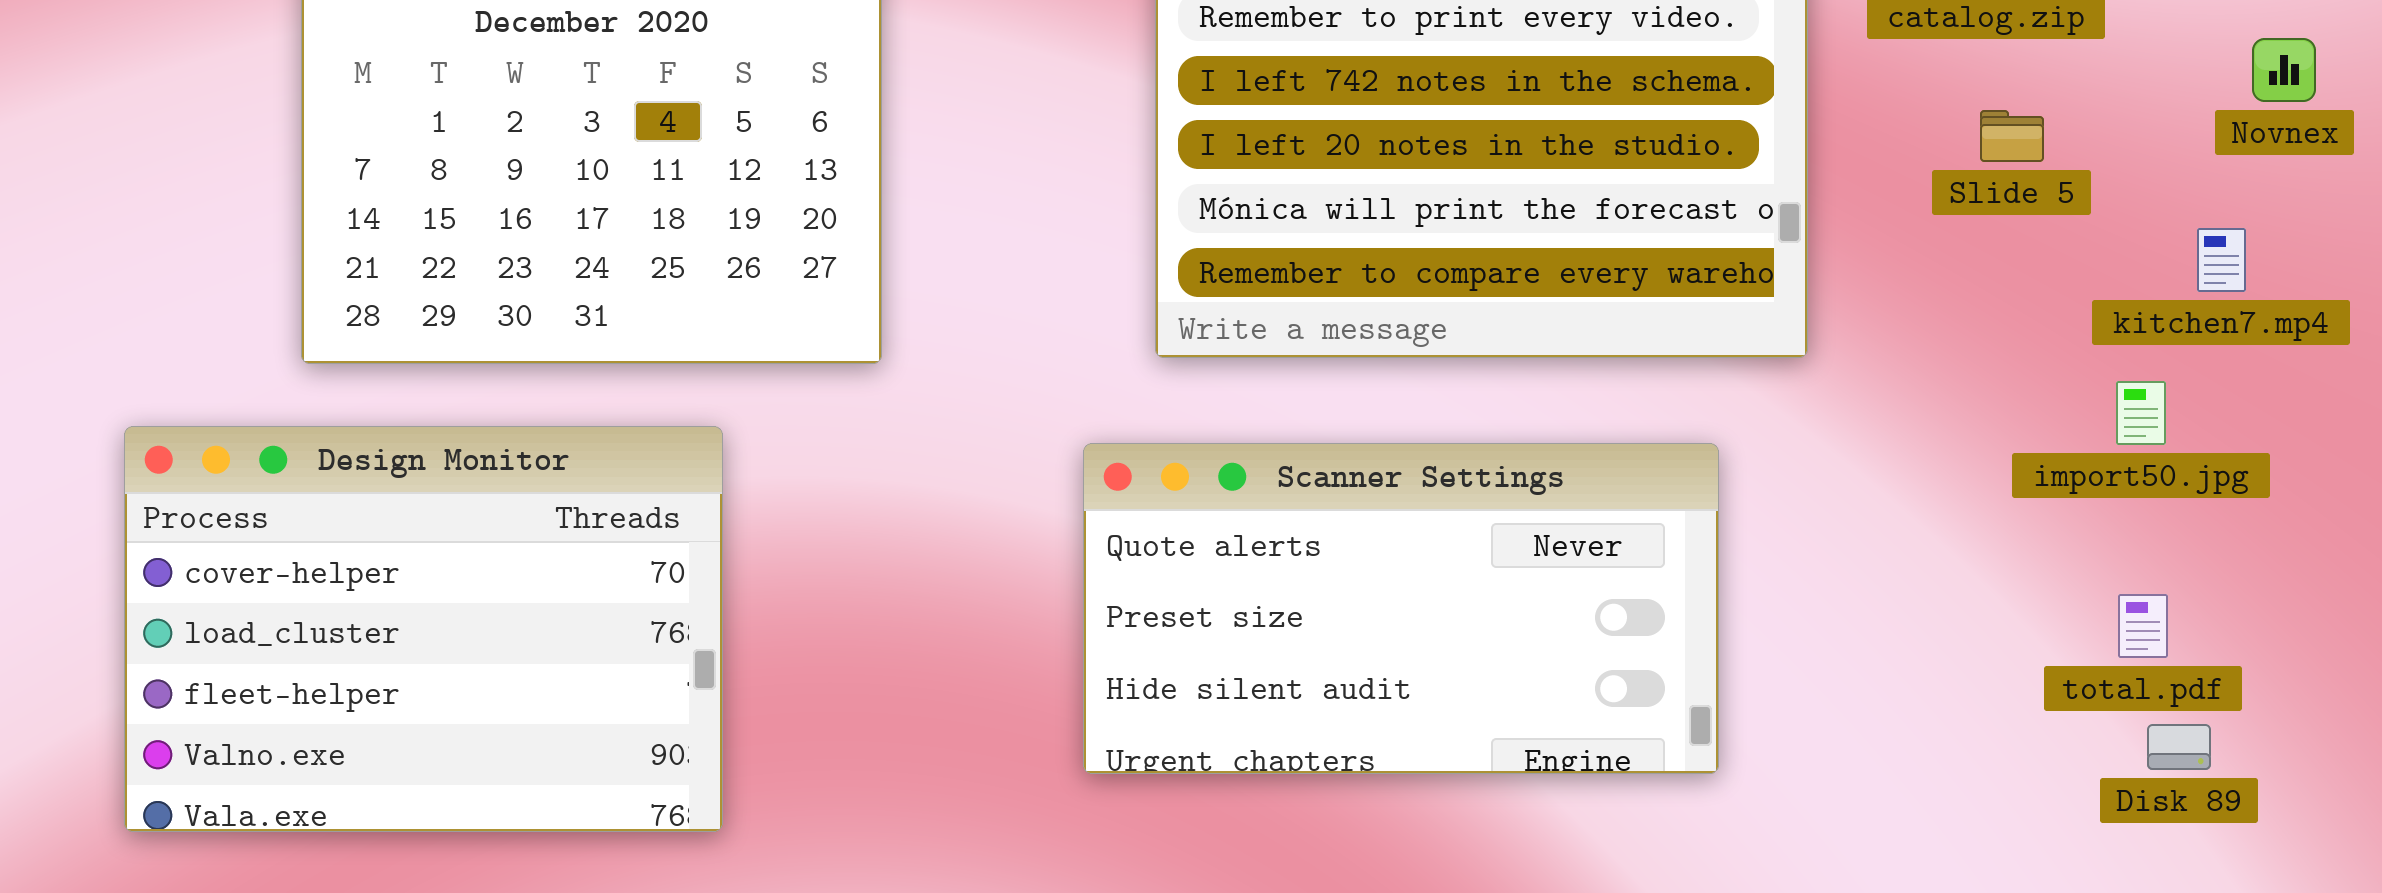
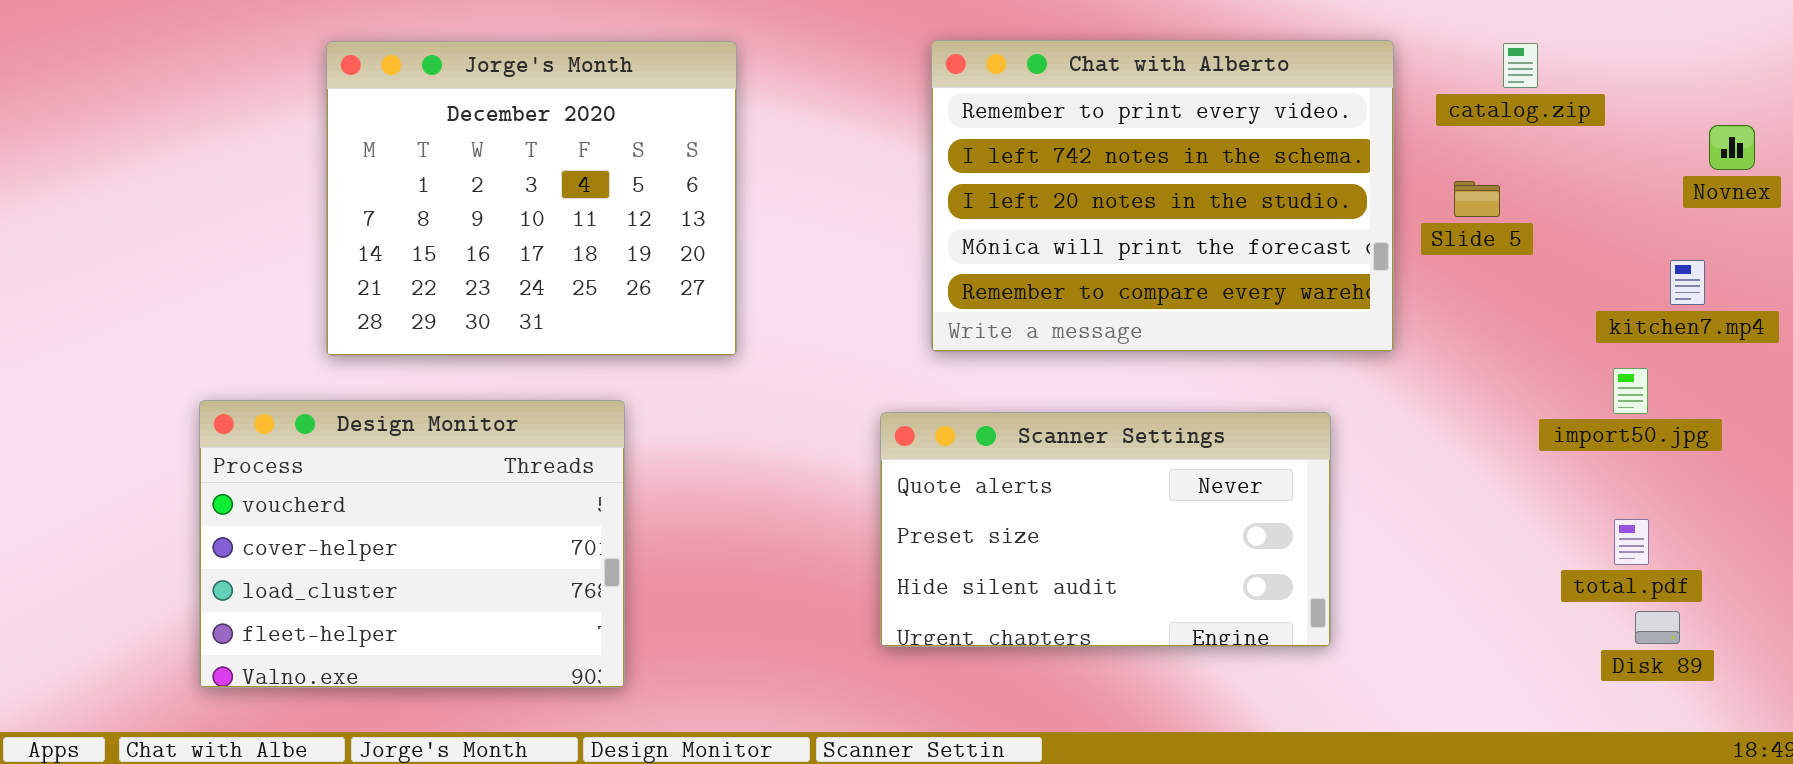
Slide 5: [1980,110,2044,162] -> [1454,181,1500,217], moved
Design Monitor: [124,426,723,832] -> [199,400,625,688], scrolled up 1 row

